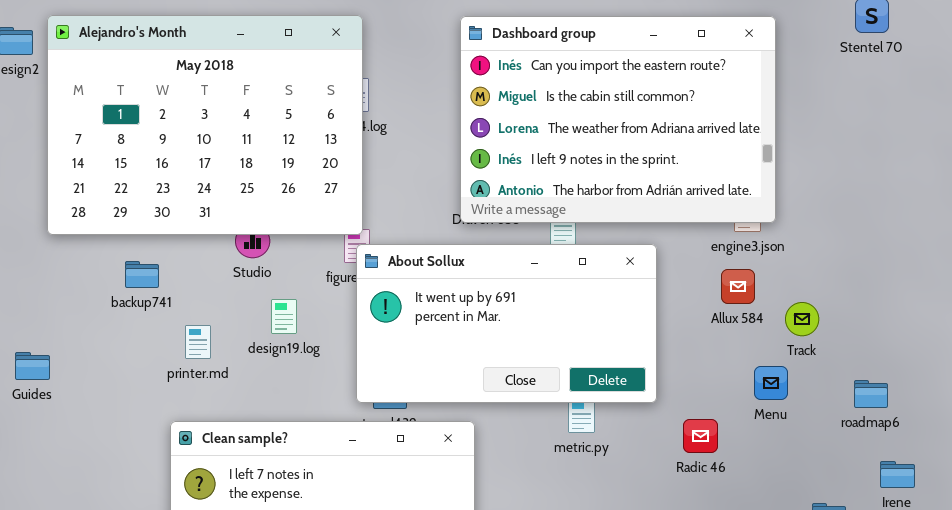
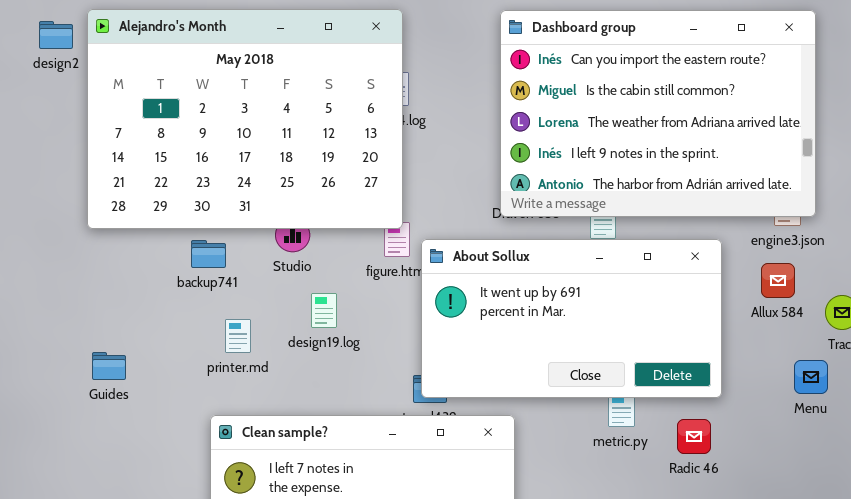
About Sollux: [356,244,657,403] -> [421,239,722,398], moved
backup741: [125,261,159,288] -> [191,240,226,268], moved
Guides: [15,352,50,380] -> [92,352,126,380], moved
Radic 46: [683,419,718,453] -> [677,419,711,454], moved

